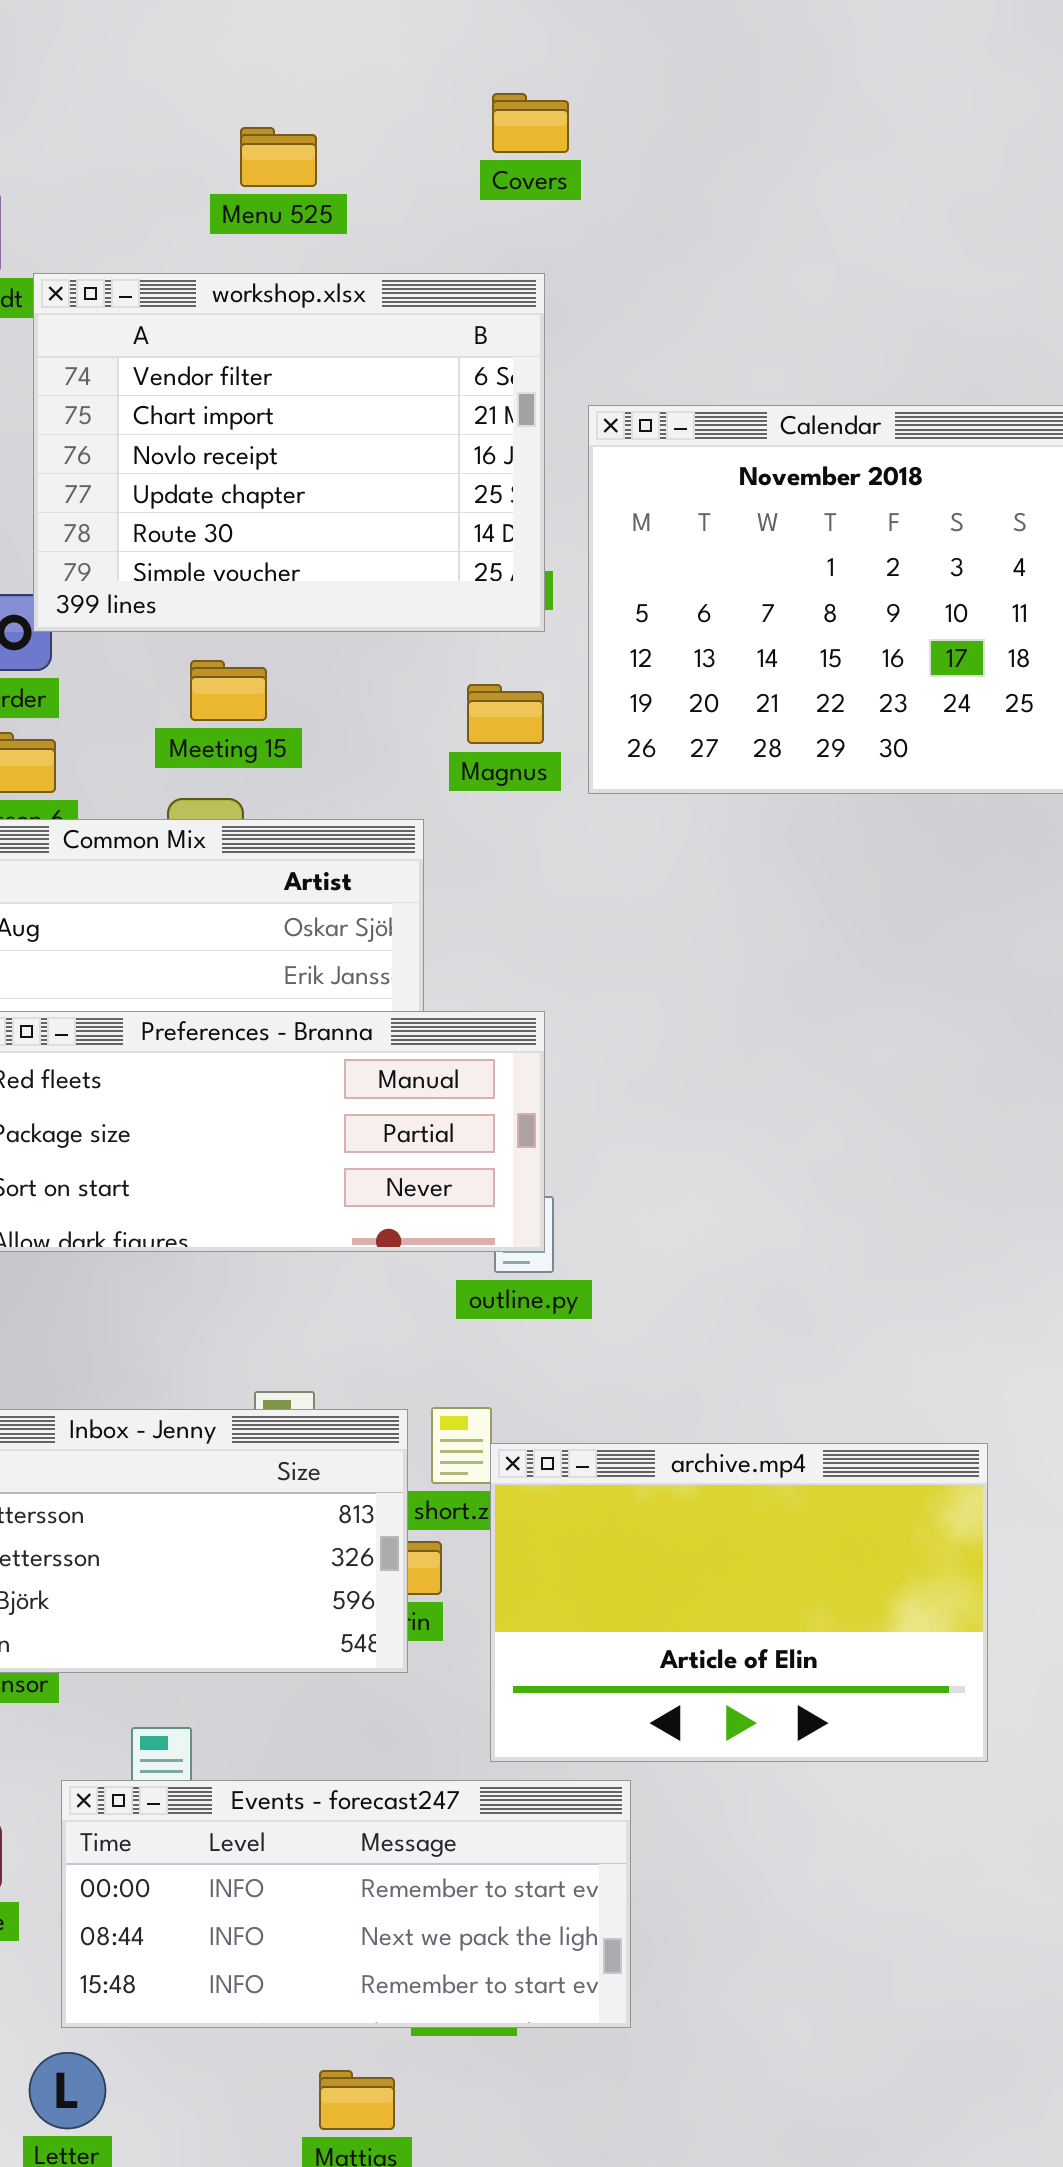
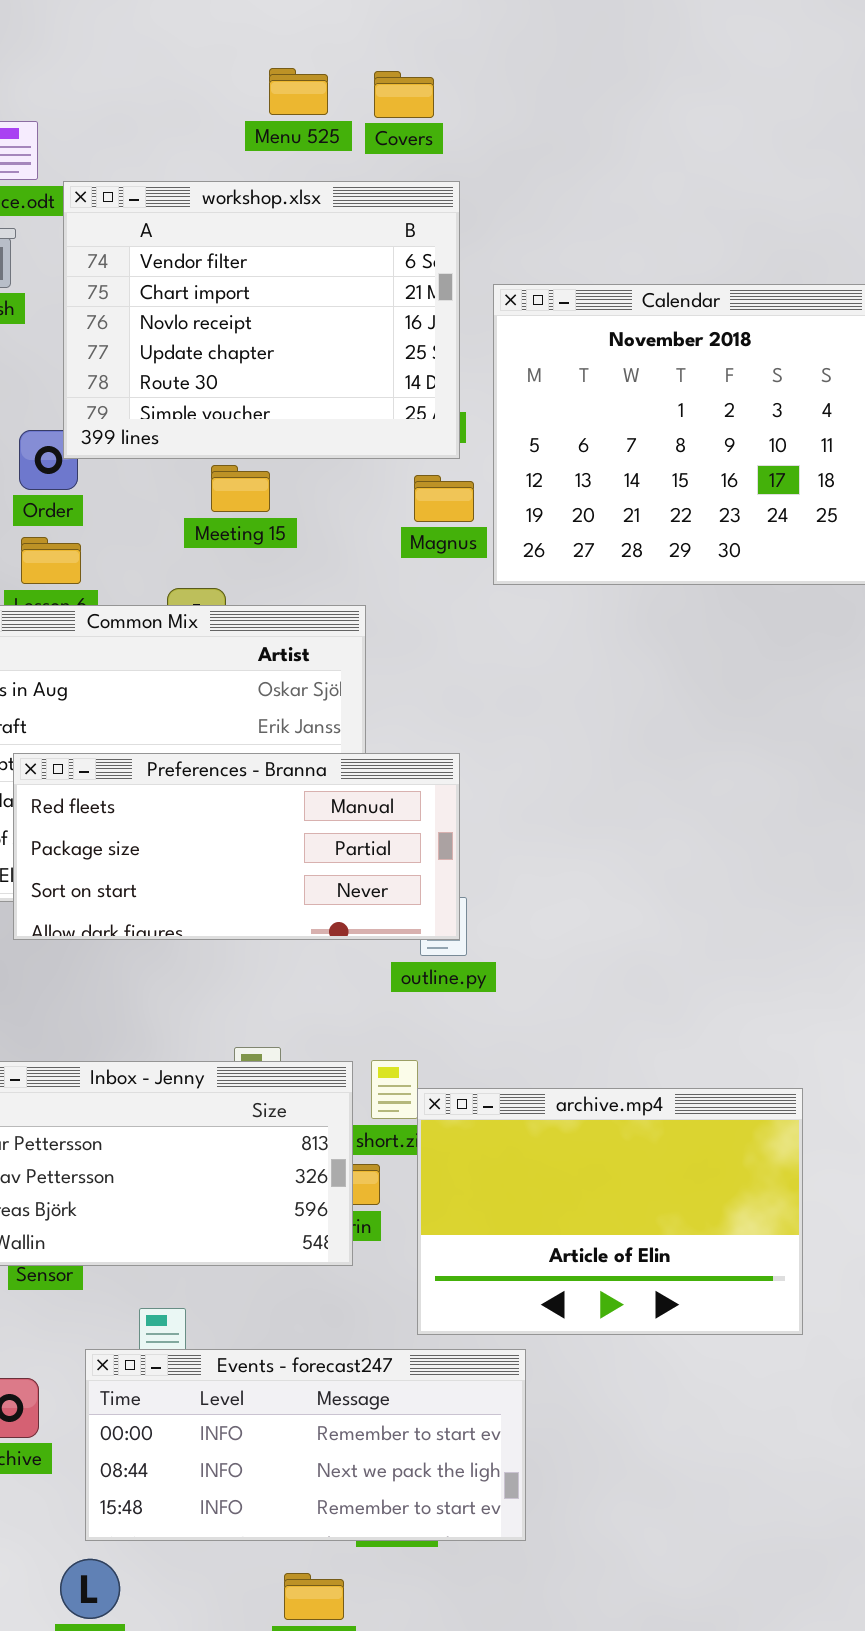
Covers: [492,93,569,153] -> [374,71,434,118], moved
Menu 525: [240,127,317,187] -> [269,68,328,115], moved
Meeting 15: [190,660,267,721] -> [211,465,270,512], moved
Magnus: [467,684,544,744] -> [414,475,474,522], moved

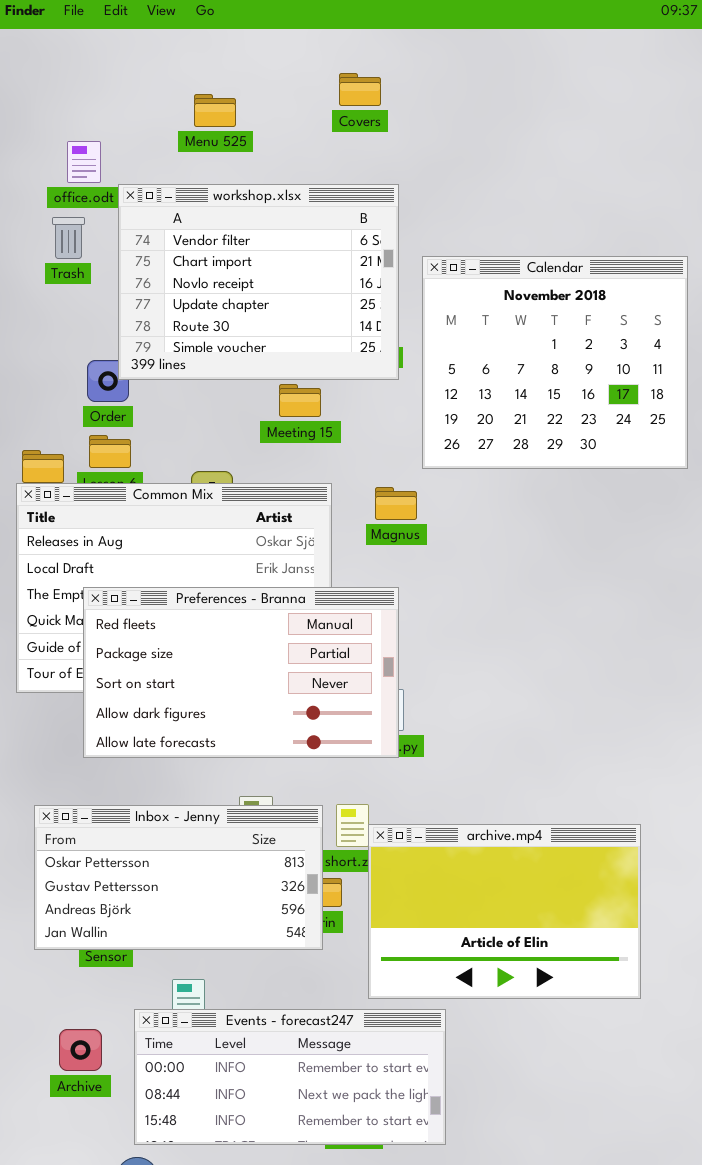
Menu 525: [269,68,328,115] -> [194,94,236,127], moved
Covers: [374,71,434,118] -> [339,73,381,106], moved
Meeting 15: [211,465,270,512] -> [279,384,321,417], moved
Magnus: [414,475,474,522] -> [375,487,417,520], moved
Preferences - Branna: [13,753,460,940] -> [83,587,399,758], resized

